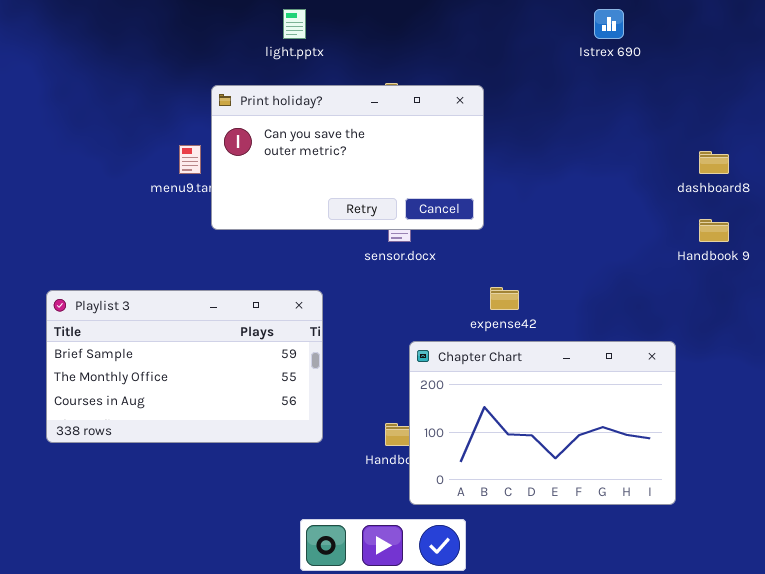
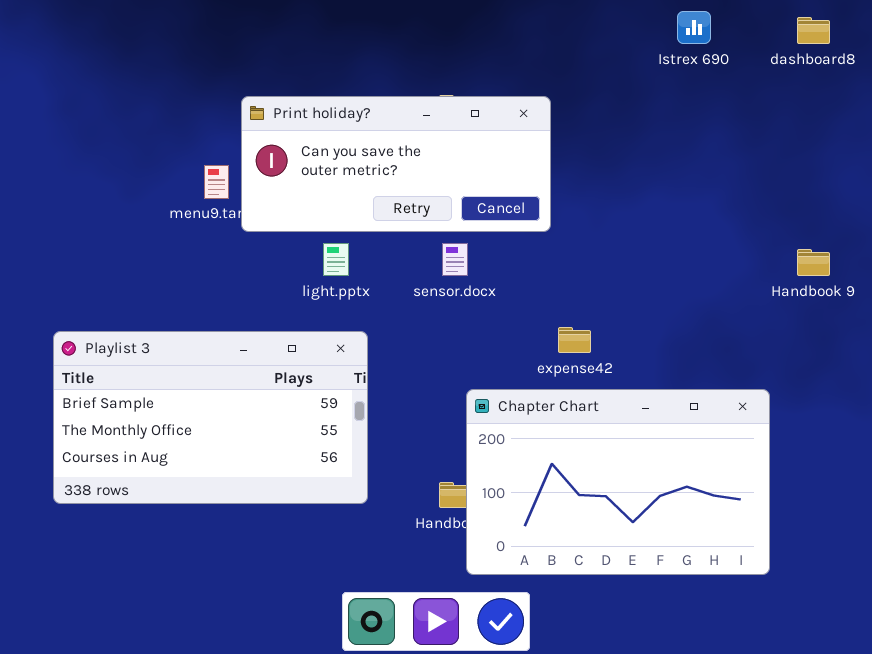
light.pptx: [283,9,306,39] -> [323,243,349,276], moved
Print holiday?: [211,85,484,230] -> [241,96,551,232], resized
dashboard8: [699,151,729,174] -> [797,17,830,44], moved

